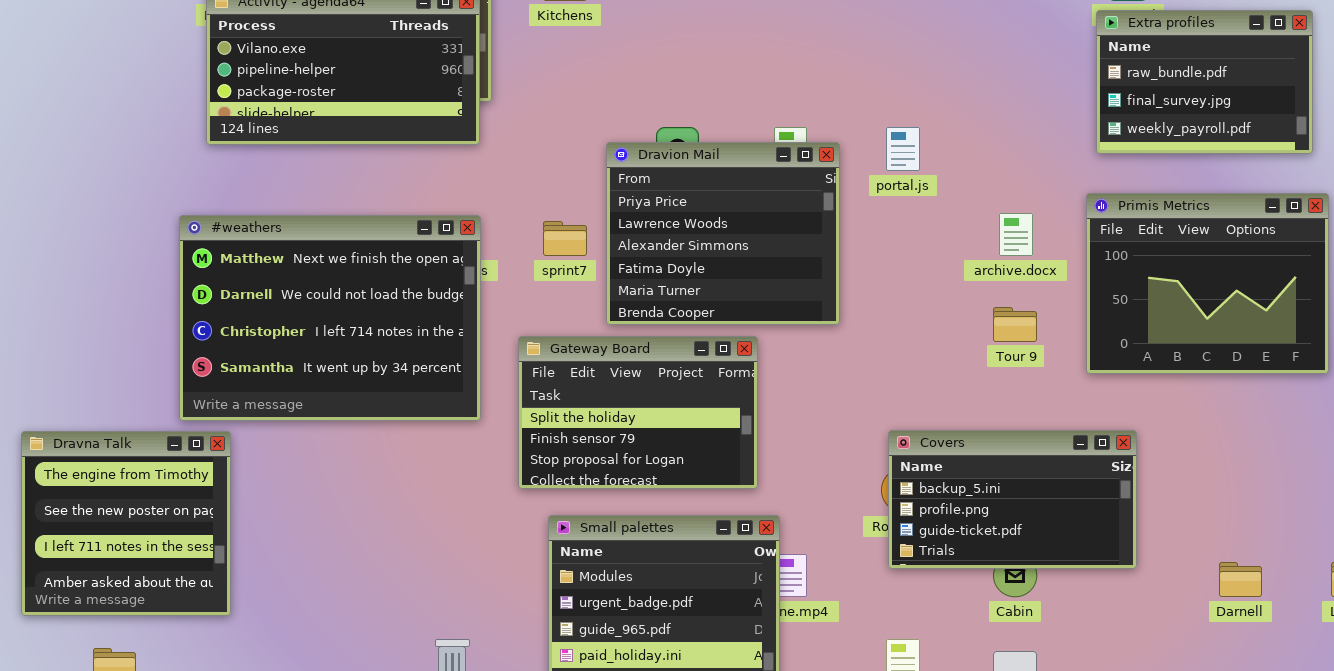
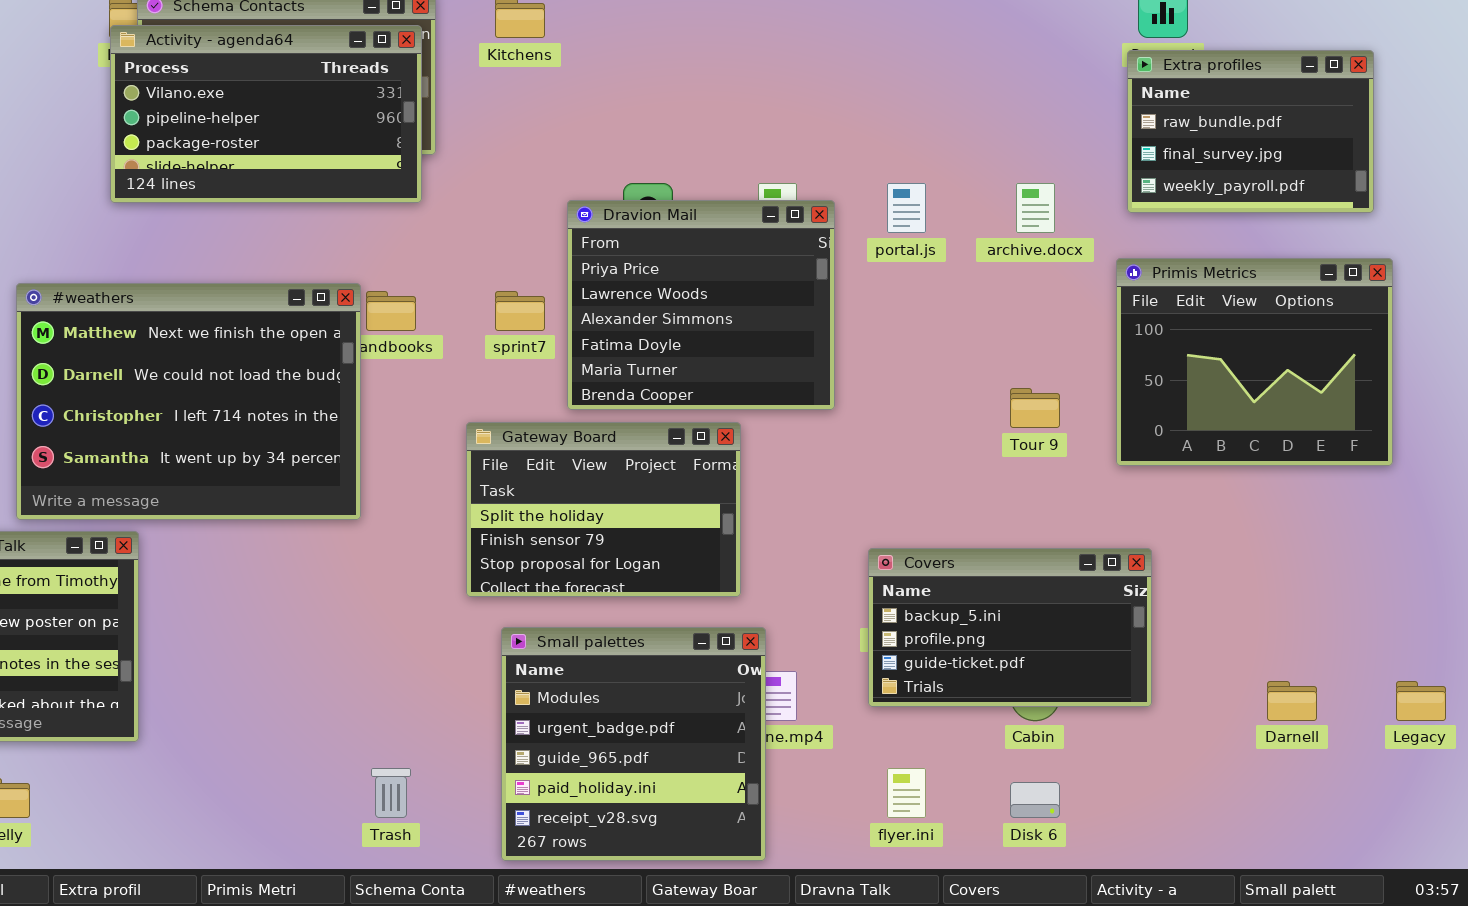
archive.docx: [999,213,1033,256] -> [1016,183,1055,233], moved
#weathers: [179,215,481,421] -> [16,283,361,520], moved
Covers: [888,430,1137,569] -> [868,548,1152,707], moved

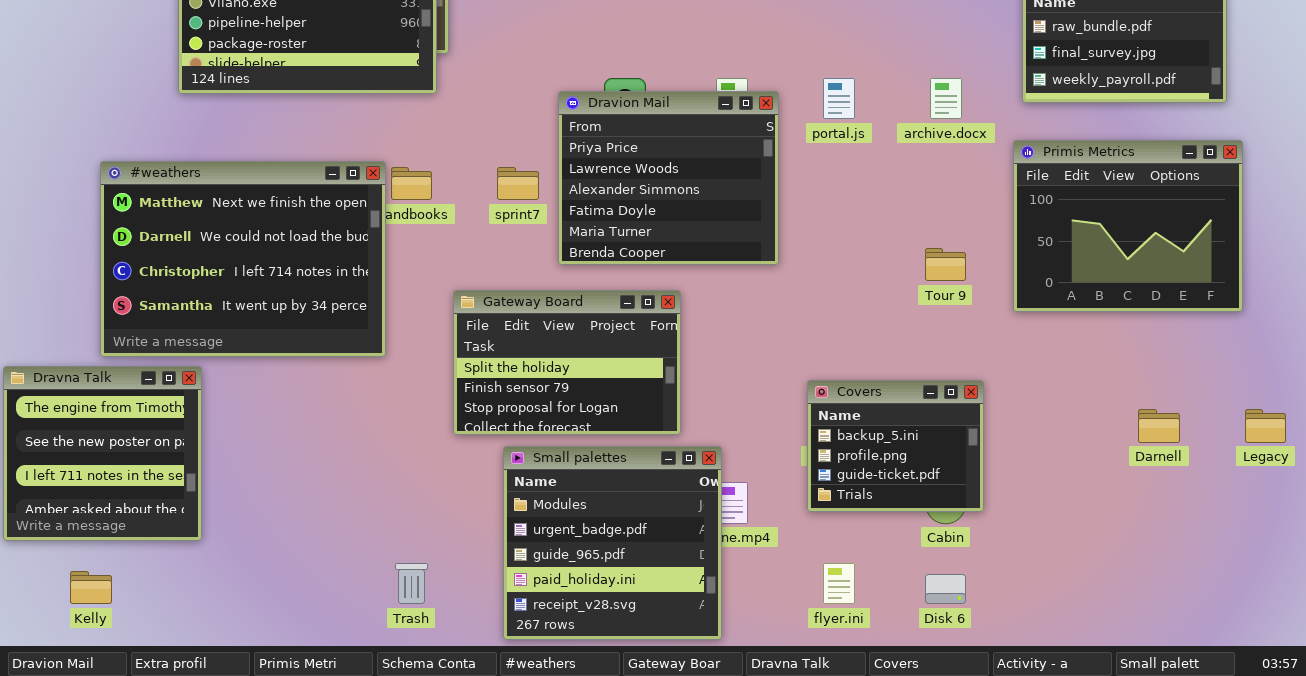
Gateway Board: [466,422,741,597] -> [453,290,681,435], moved
Covers: [868,548,1152,707] -> [807,380,984,512], resized
Darnell: [1267,681,1317,721] -> [1138,409,1180,443], moved
Legacy: [1396,681,1446,721] -> [1245,409,1286,443], moved

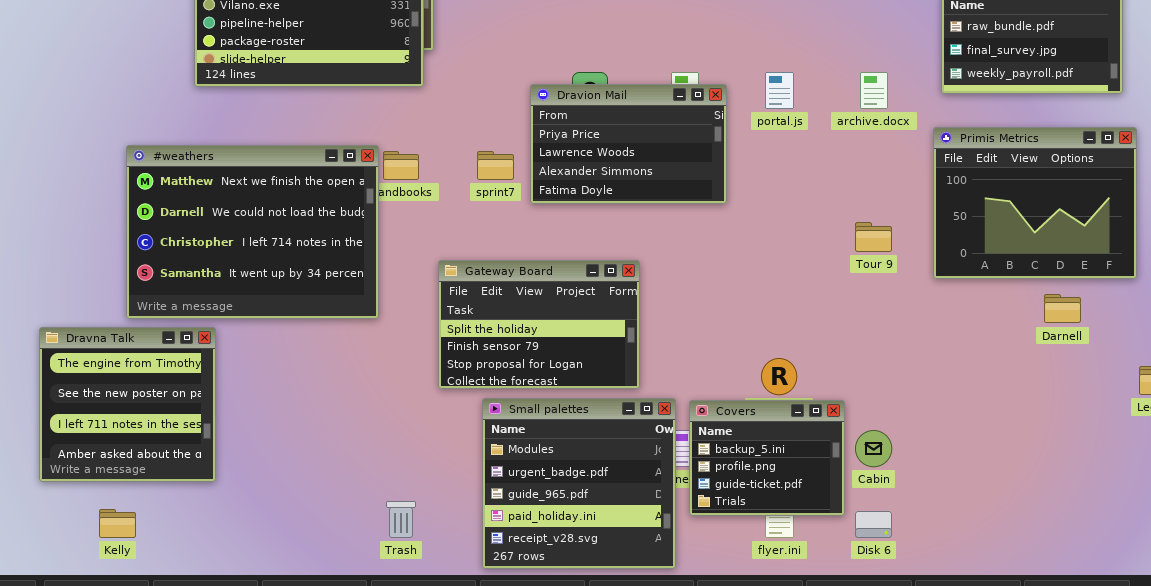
Dravion Mail: [558,91,779,265] -> [530,84,727,204], resized
Covers: [807,380,984,512] -> [689,400,845,516], moved
Darnell: [1138,409,1180,443] -> [1044,294,1081,323], moved

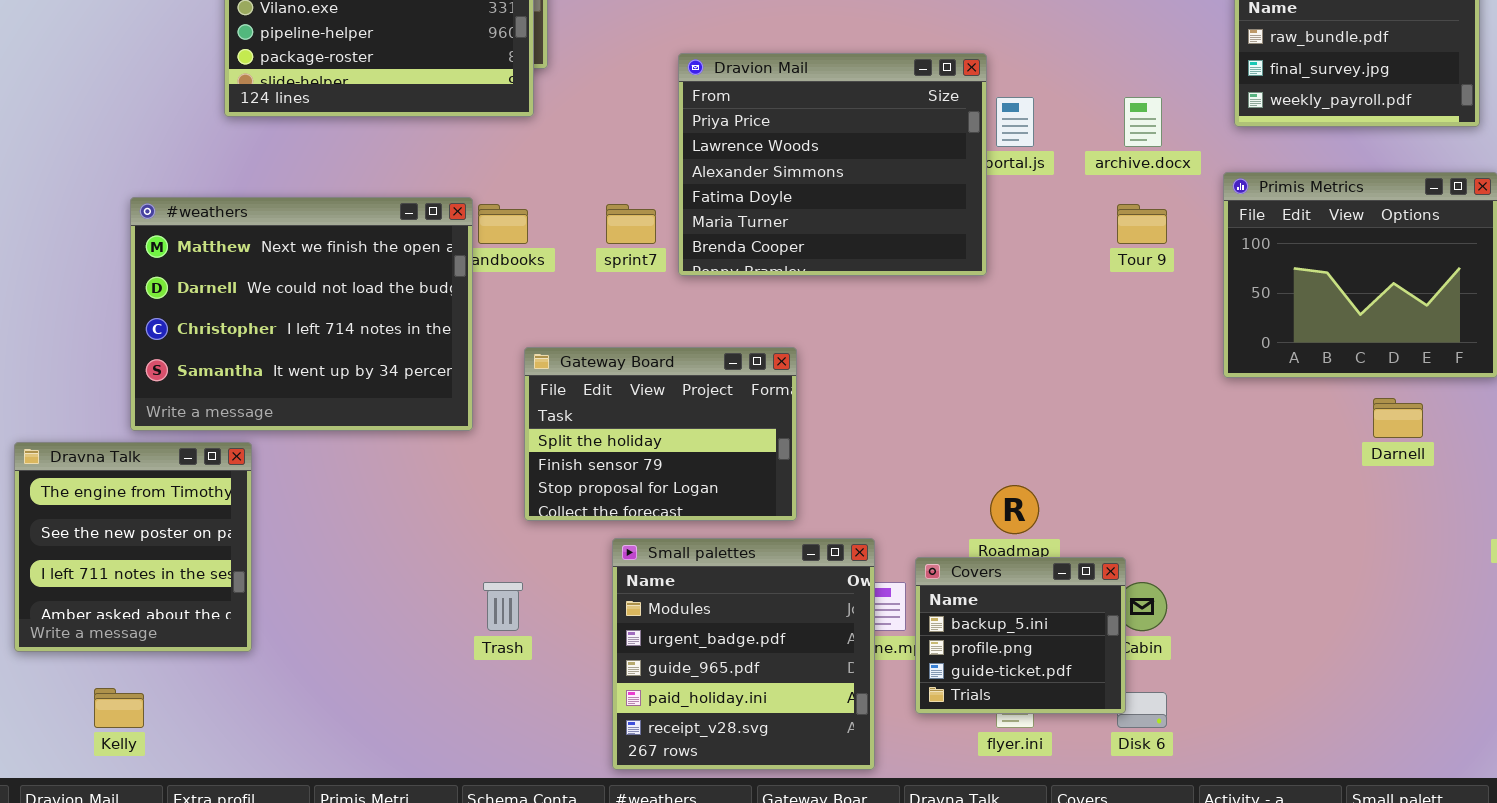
Dravion Mail: [530,84,727,204] -> [678,53,987,276], resized
Tour 9: [855,222,892,252] -> [1117,204,1167,244], moved
Gateway Board: [438,260,640,389] -> [524,347,797,521], moved
Covers: [689,400,845,516] -> [915,557,1126,714], moved
Trash: [386,501,416,538] -> [483,582,523,631], moved

